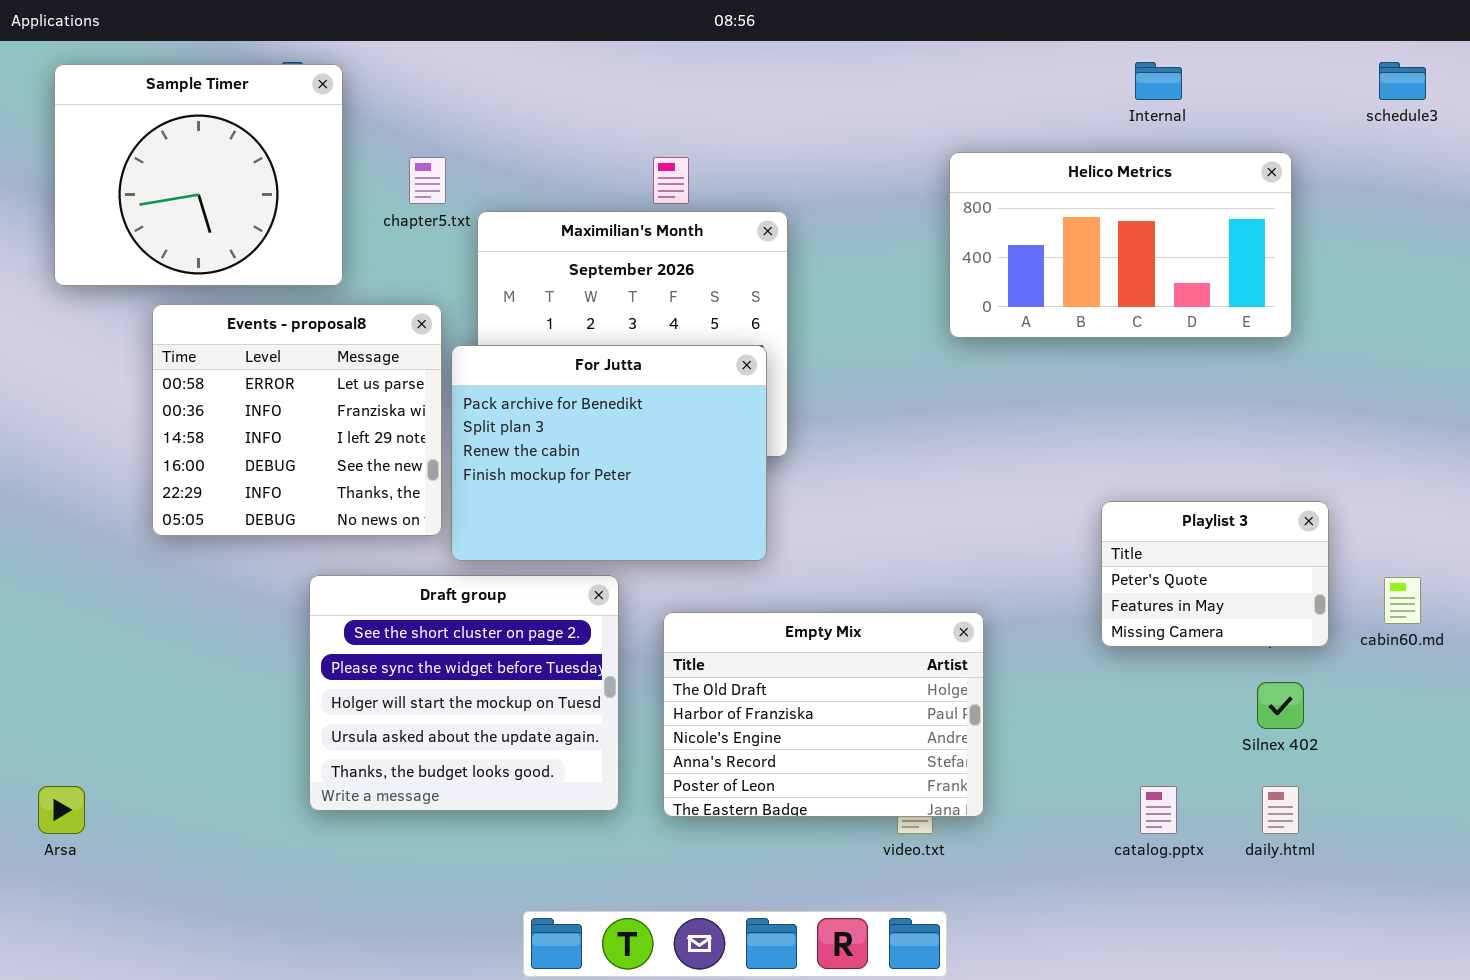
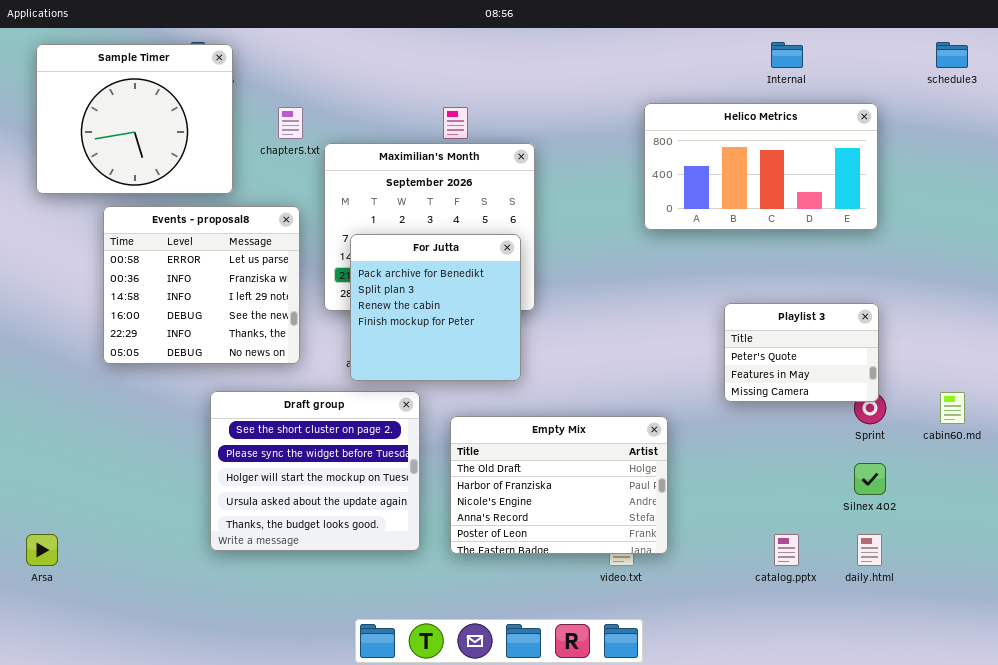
For Jutta: [451,345,767,561] -> [350,234,521,381], resized
Playlist 3: [1101,501,1329,647] -> [724,303,879,402], moved

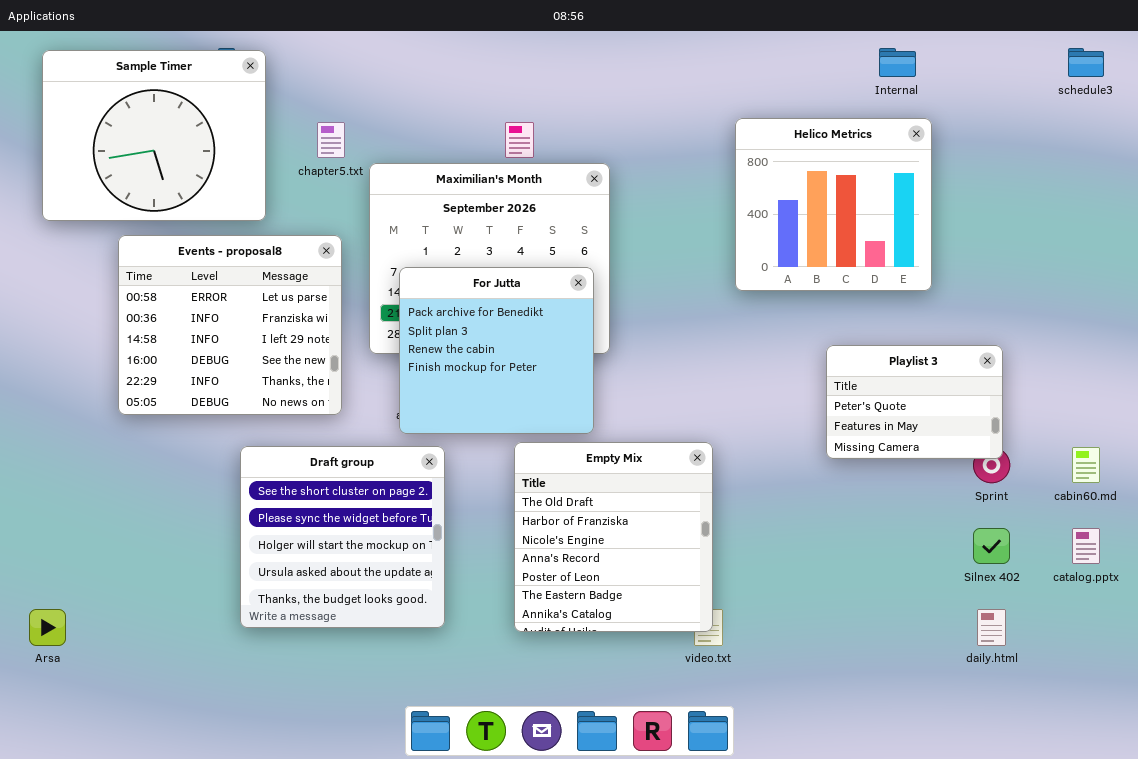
Helico Metrics: [644,103,878,230] -> [735,118,932,291], resized
Draft group: [210,391,420,551] -> [240,446,445,628], resized
Empty Mix: [450,416,668,554] -> [514,442,713,632], resized
catalog.pptx: [774,534,799,566] -> [1072,528,1100,564], moved

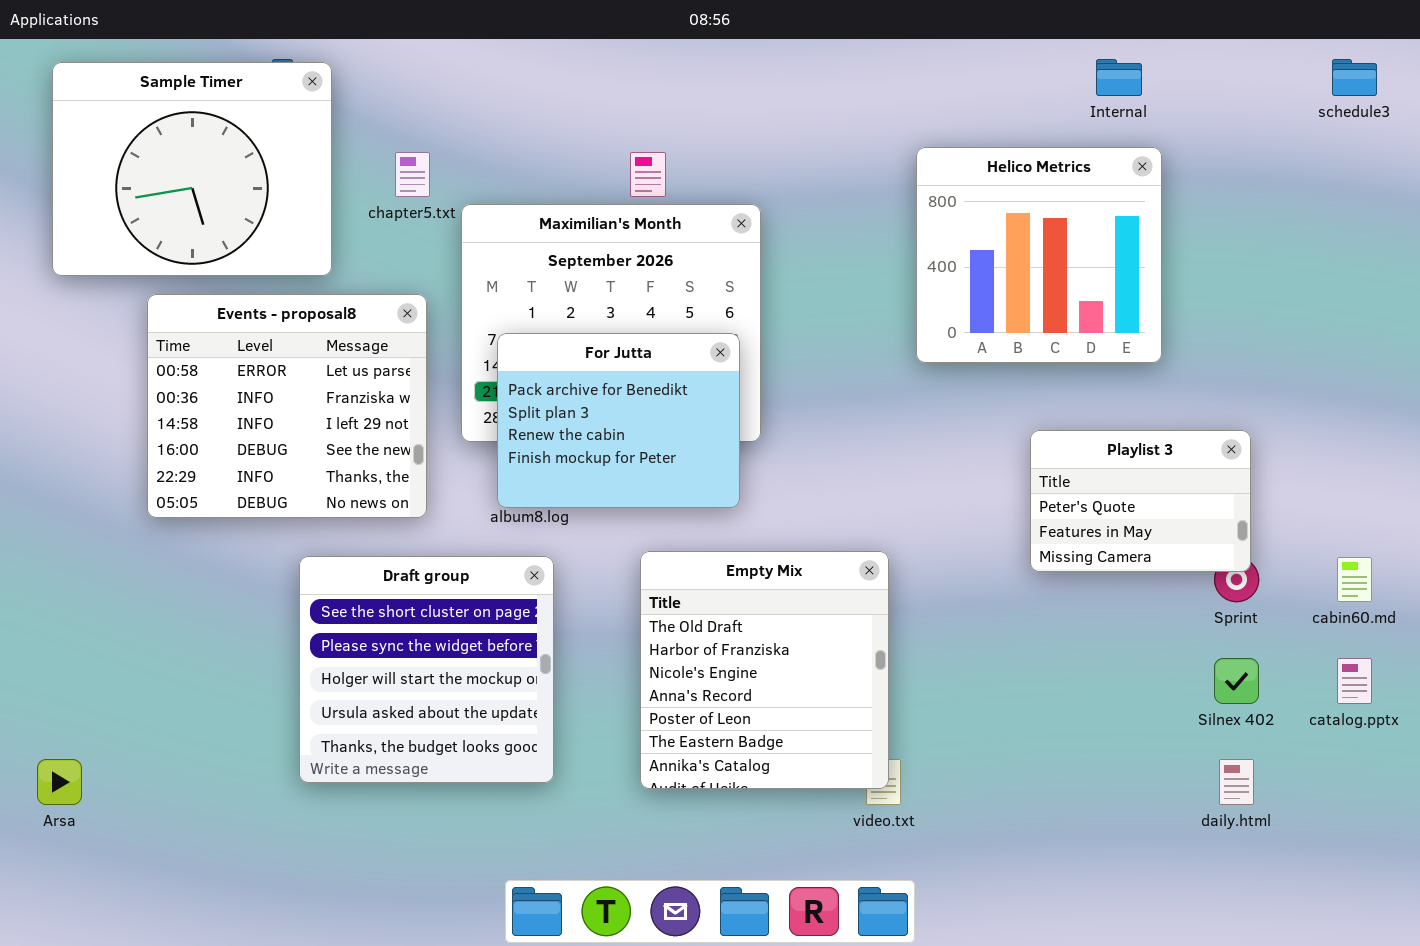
For Jutta: [399,267,594,434] -> [497,333,740,508], resized

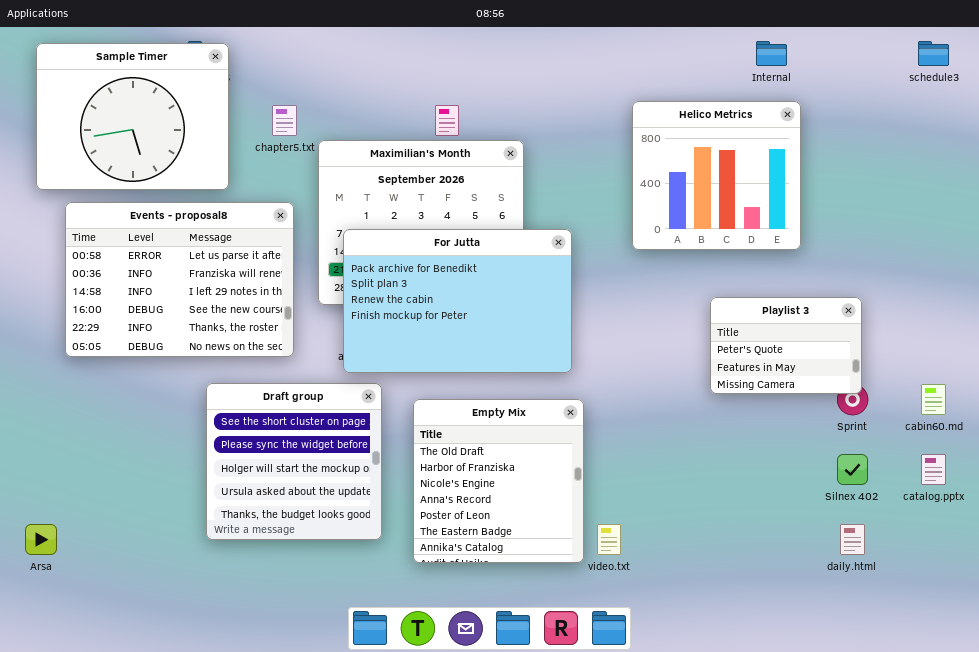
Events - proposal8: [147,294,427,518] -> [65,202,294,357], resized
For Jutta: [497,333,740,508] -> [343,229,572,373], resized
Empty Mix: [640,551,889,789] -> [413,399,584,563], moved

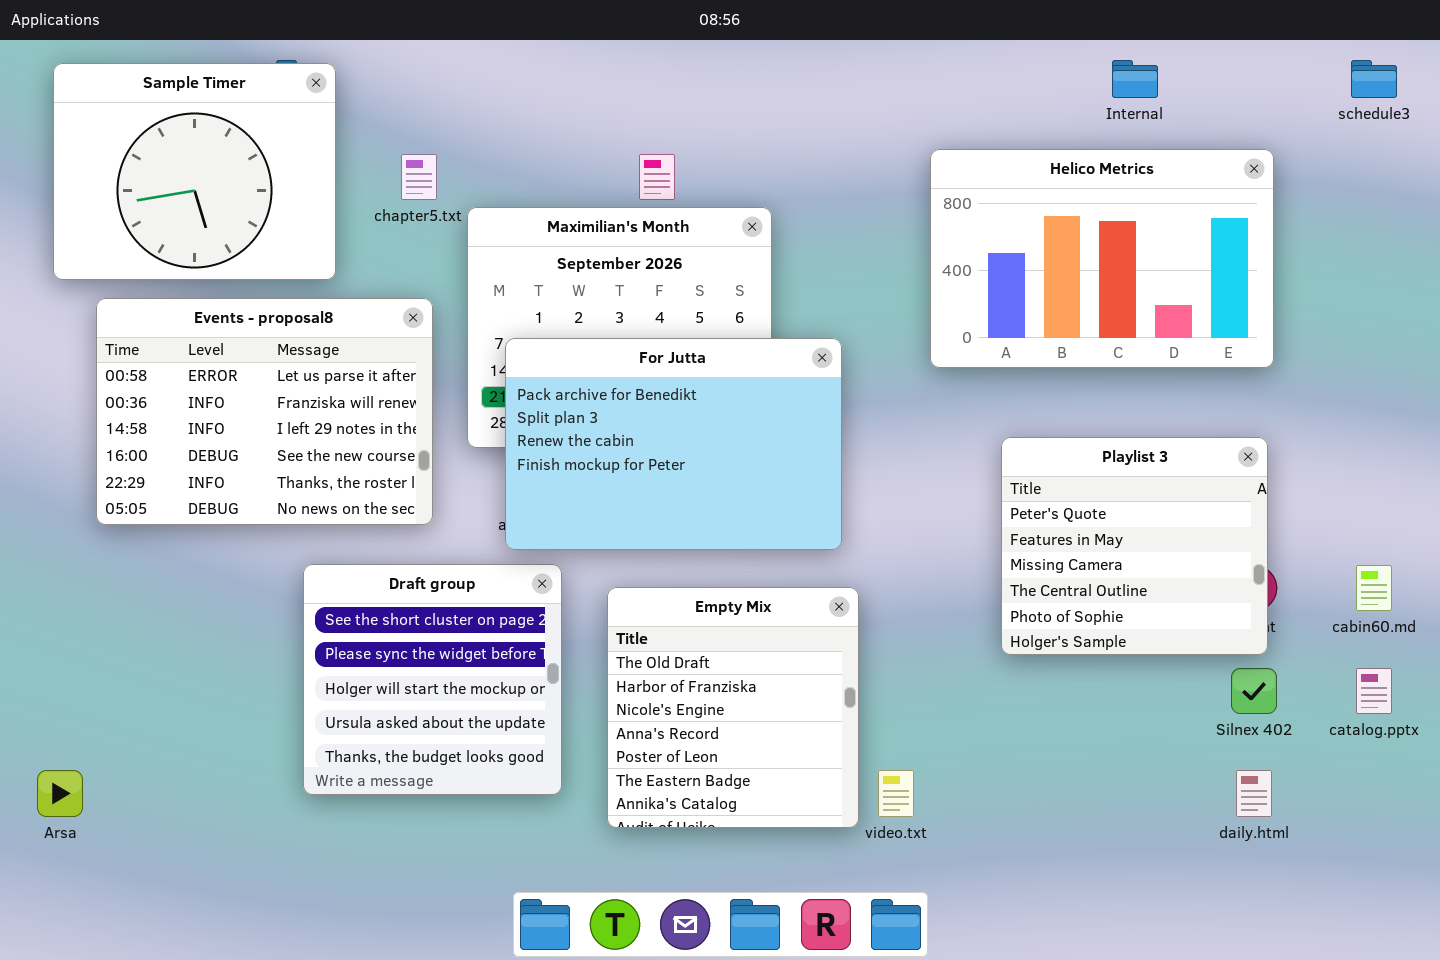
Helico Metrics: [632,101,801,250] -> [930,149,1274,368], resized
Playlist 3: [710,297,862,394] -> [1001,437,1268,655], resized

